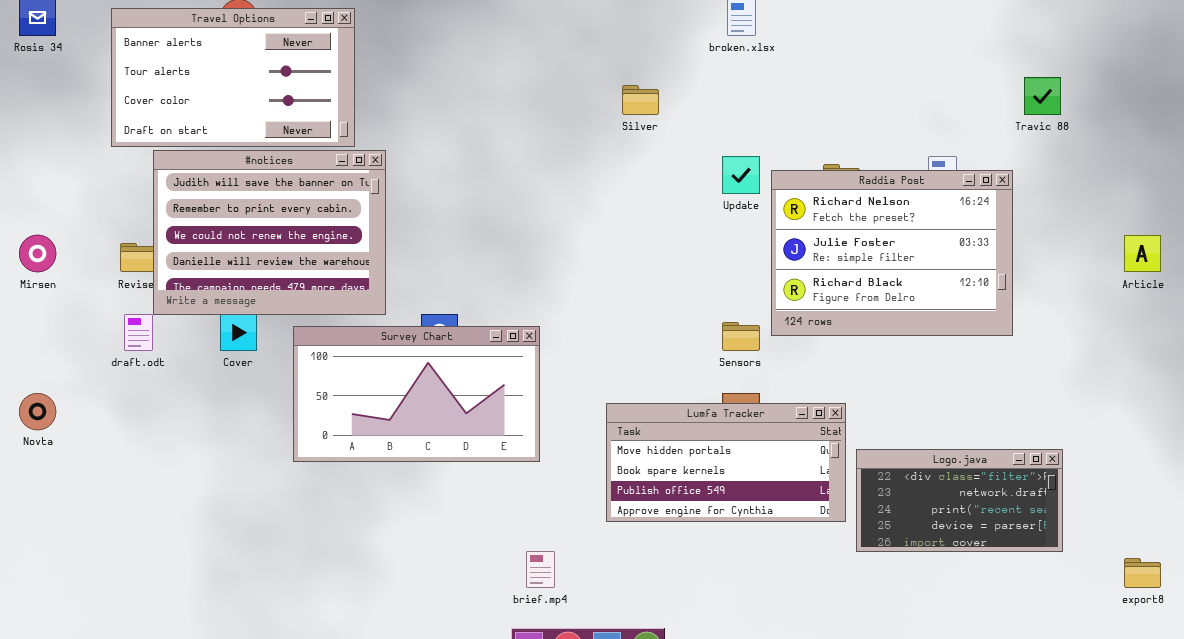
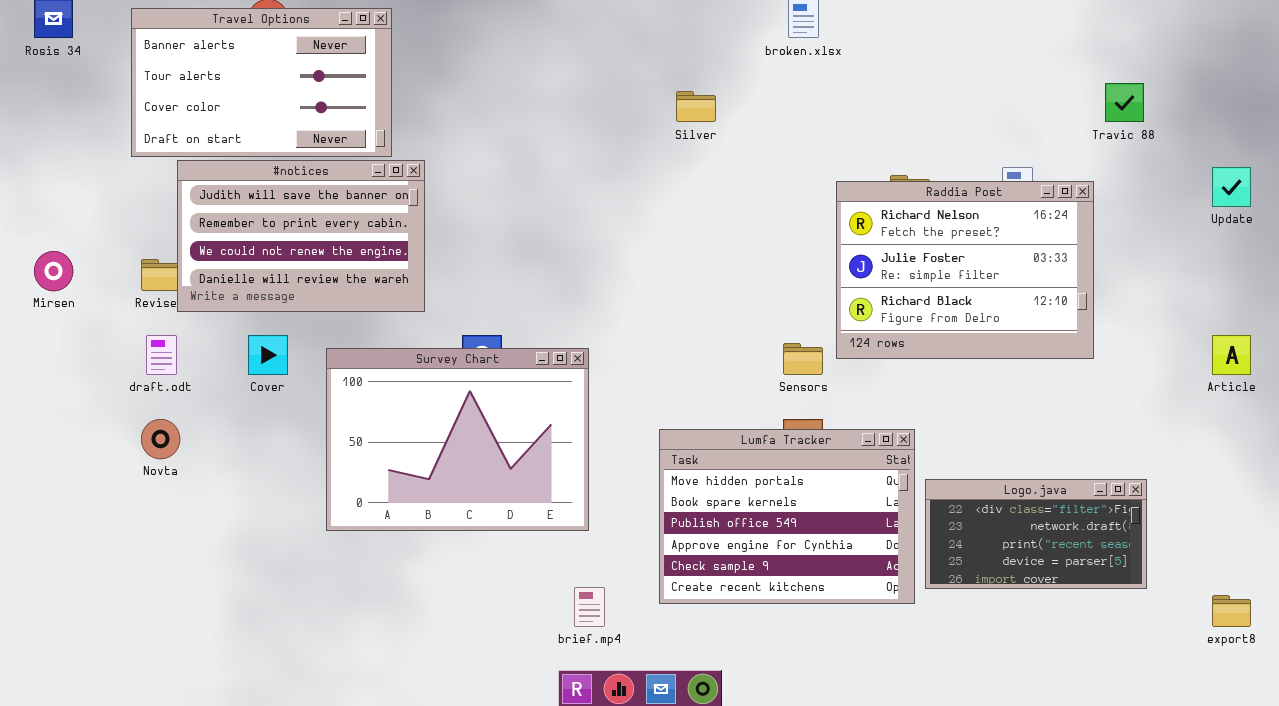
#notices: [153,150,386,315] -> [177,160,425,312], resized
Update: [722,156,760,194] -> [1212,167,1251,207], moved
Article: [1124,235,1161,272] -> [1212,335,1251,375], moved
Survey Chart: [293,326,540,462] -> [326,348,589,531], resized
Novta: [19,393,56,430] -> [141,419,180,459], moved
Lumfa Tracker: [606,403,846,522] -> [659,429,915,604], resized

